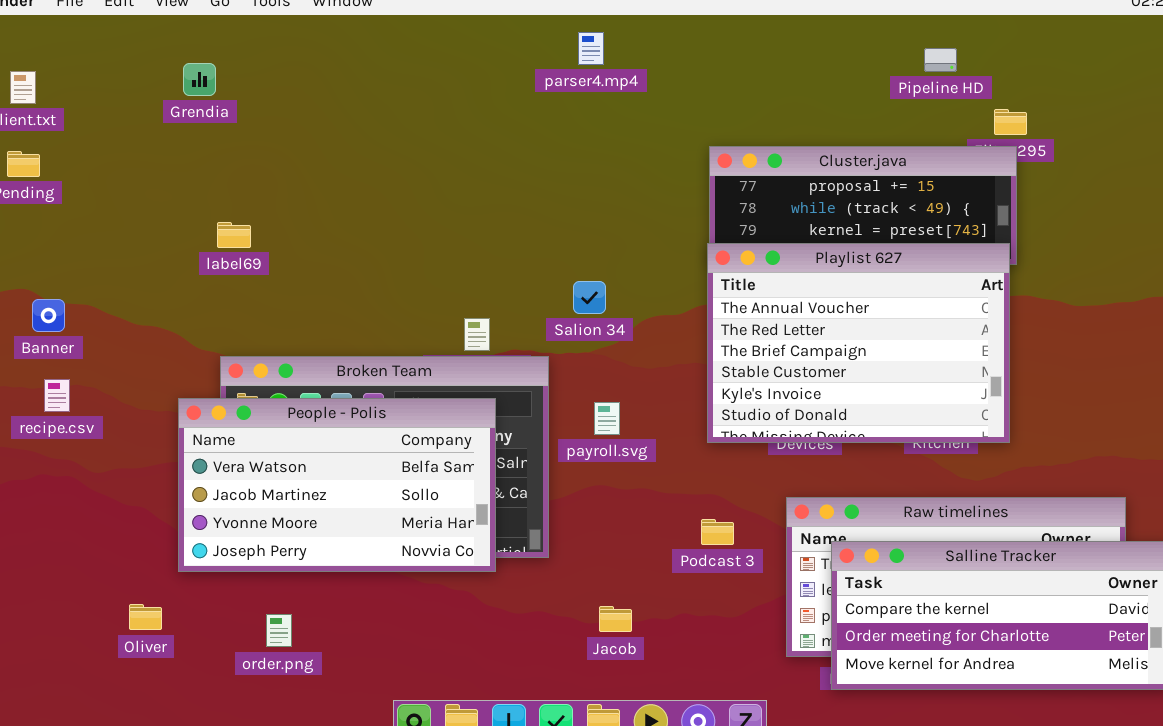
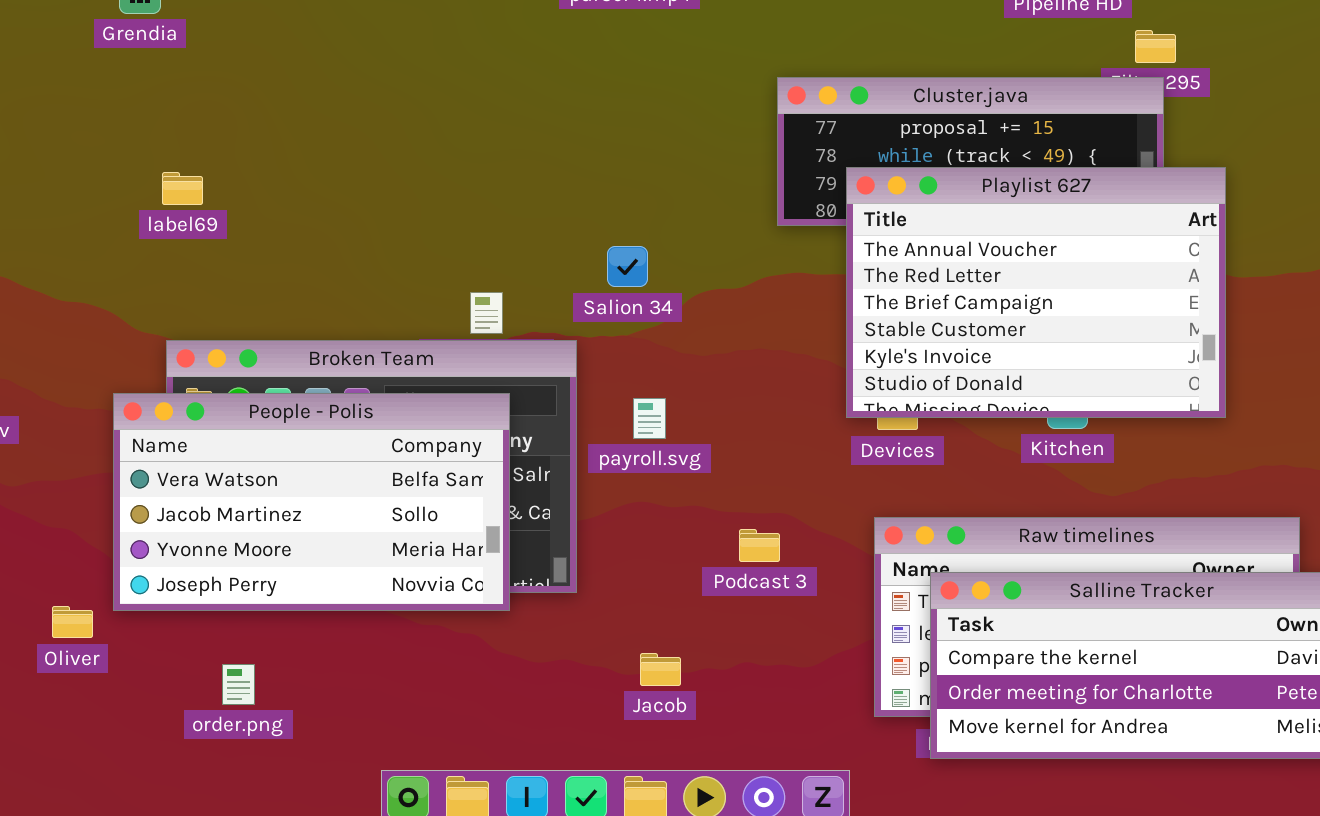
Playlist 627: [707,243,1010,443] -> [846,167,1226,418], moved
Podcast 3: [701,519,734,545] -> [739,529,780,562], moved
Oliver: [129,604,162,630] -> [52,606,93,638], moved

